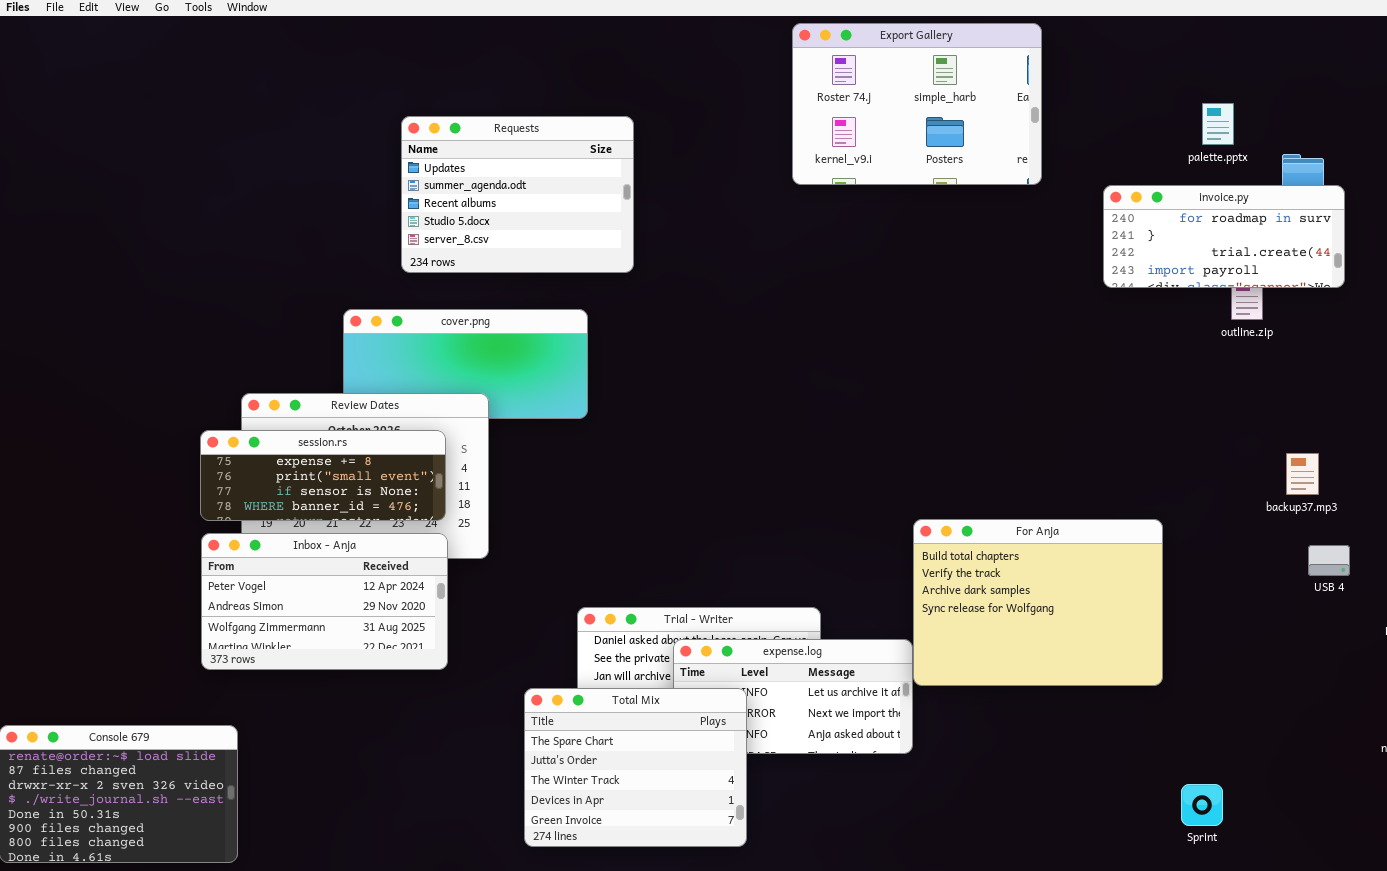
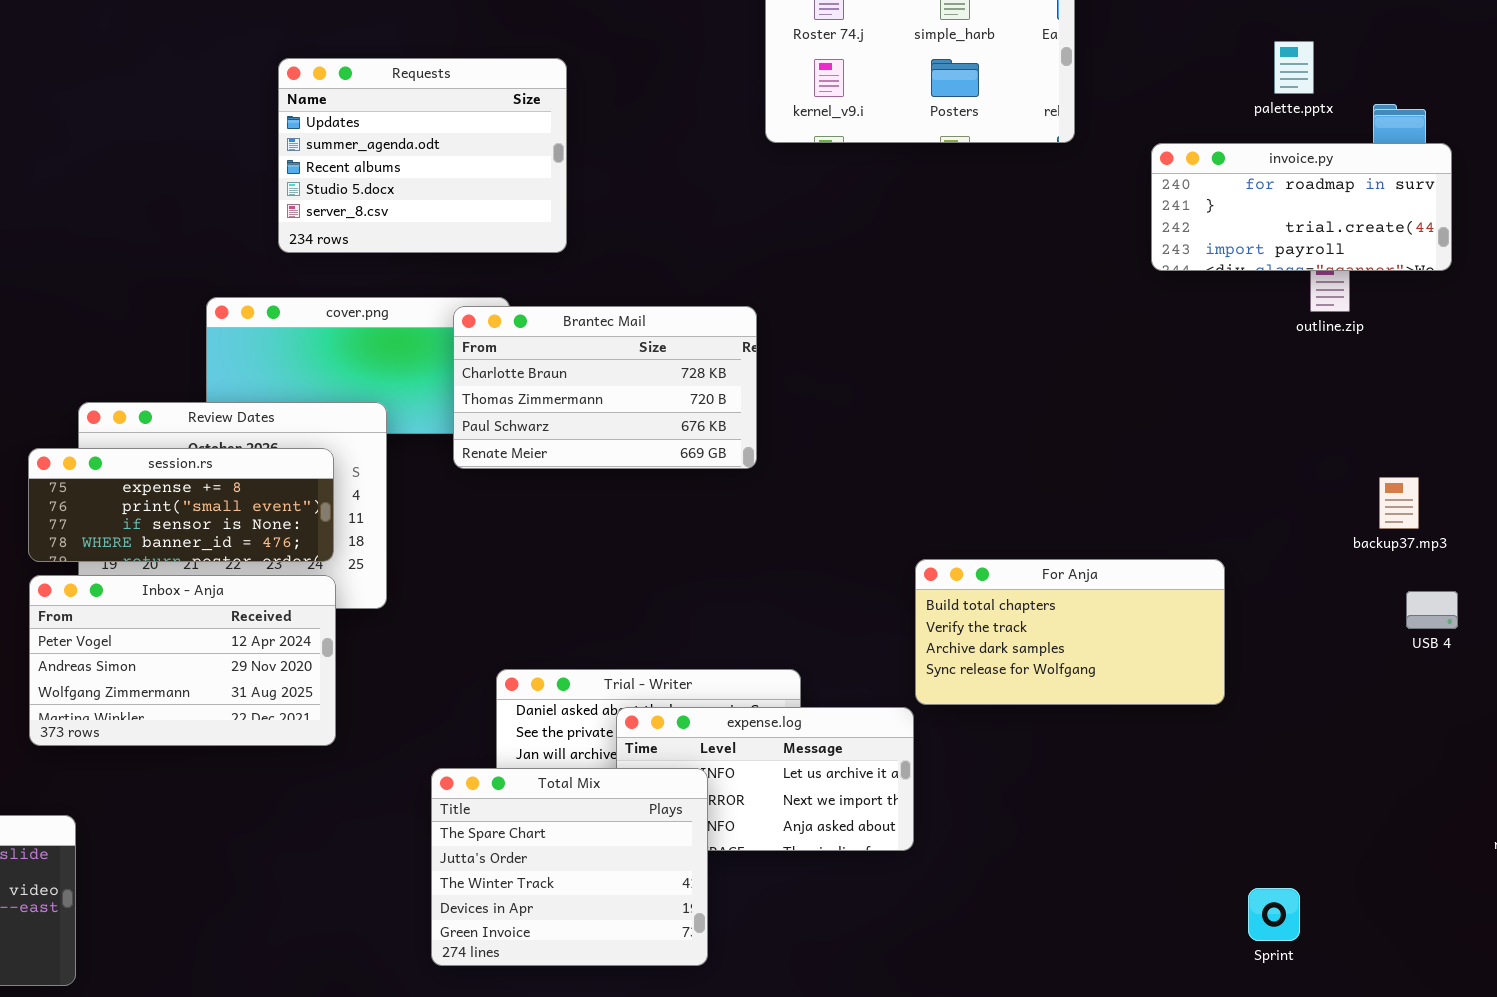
Brantec Mail: none -> [453,306,757,469], opened
For Anja: [913,519,1163,686] -> [915,559,1225,705], resized

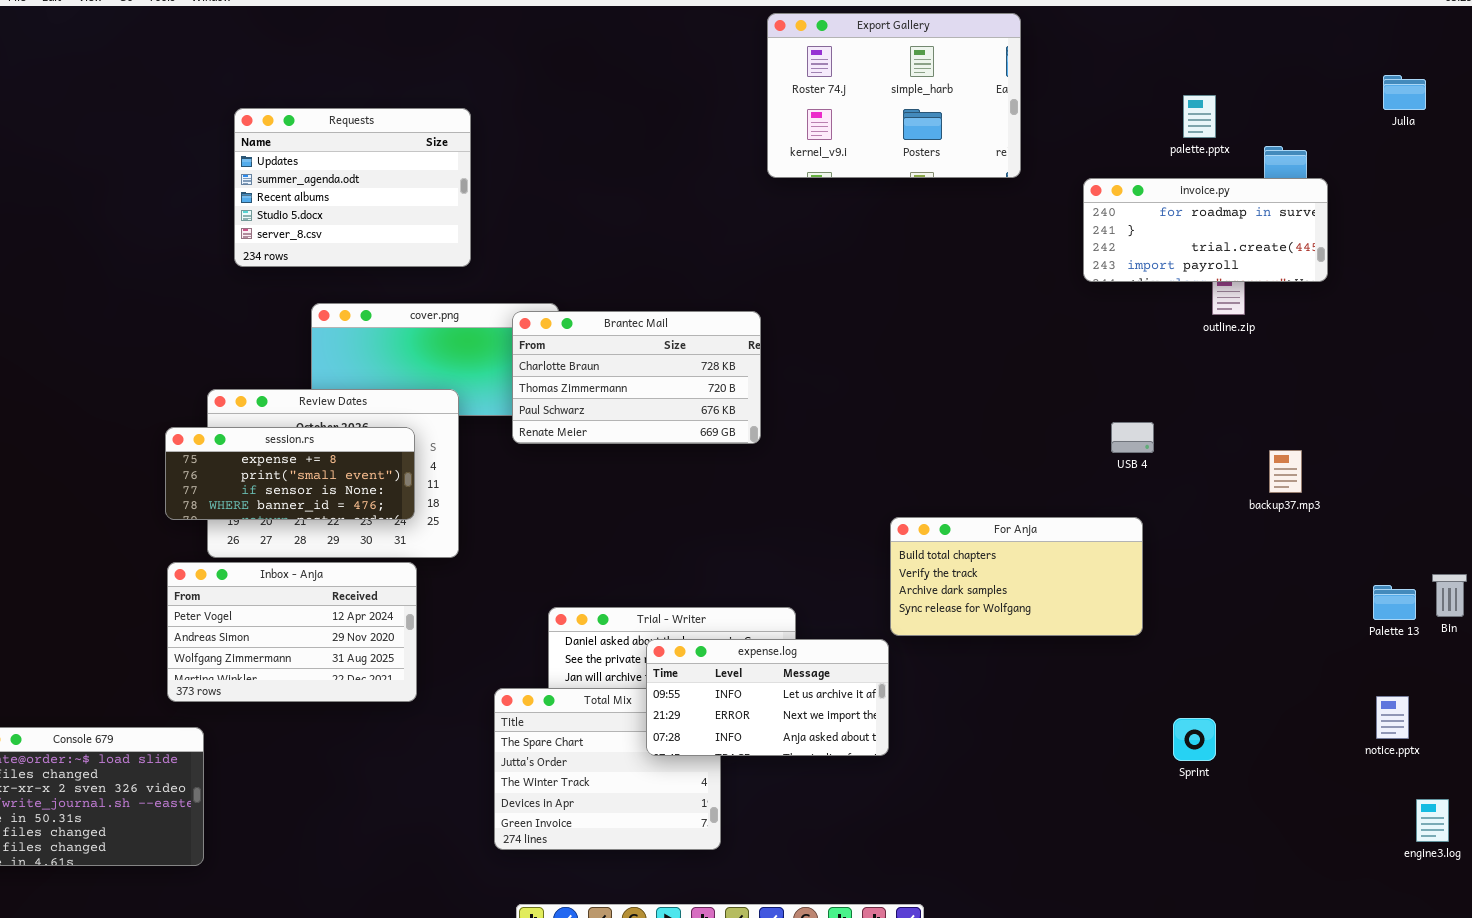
Requests: [278,58,567,253] -> [234,108,471,267], moved
Inbox - Anja: [29,575,336,746] -> [167,562,417,702], moved
USB 4: [1406,591,1458,629] -> [1111,422,1154,453], moved
expense.log: [616,707,914,851] -> [646,639,889,756], raised
Sprint: [1248,888,1300,941] -> [1173,718,1216,761], moved

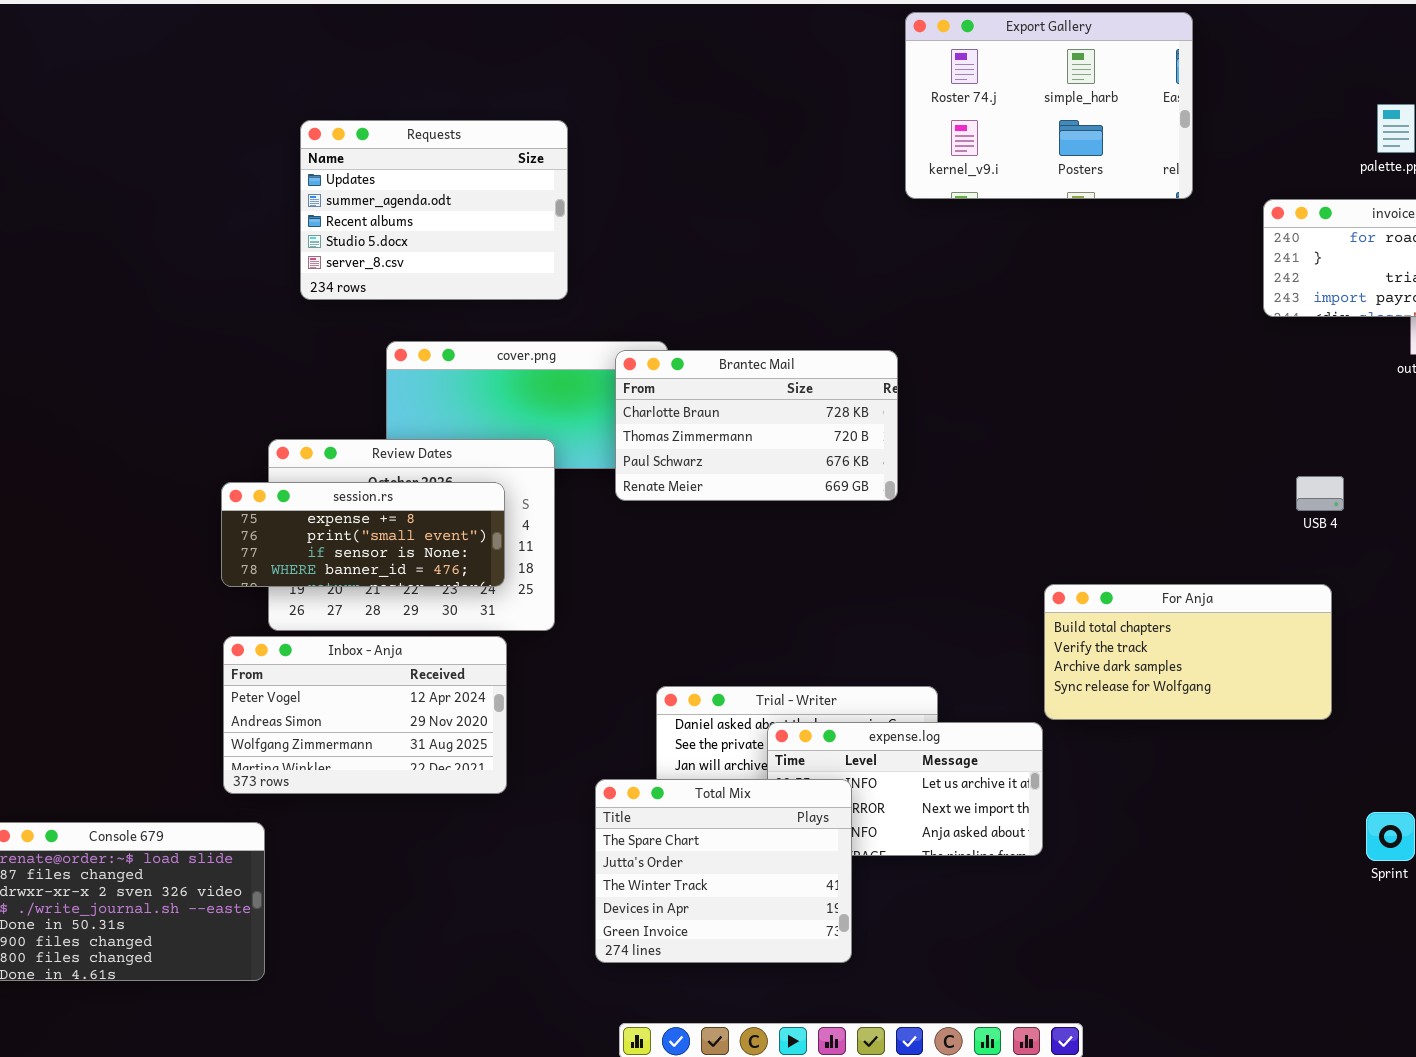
Total Mix: [494,688,721,850] -> [595,779,852,963], raised

